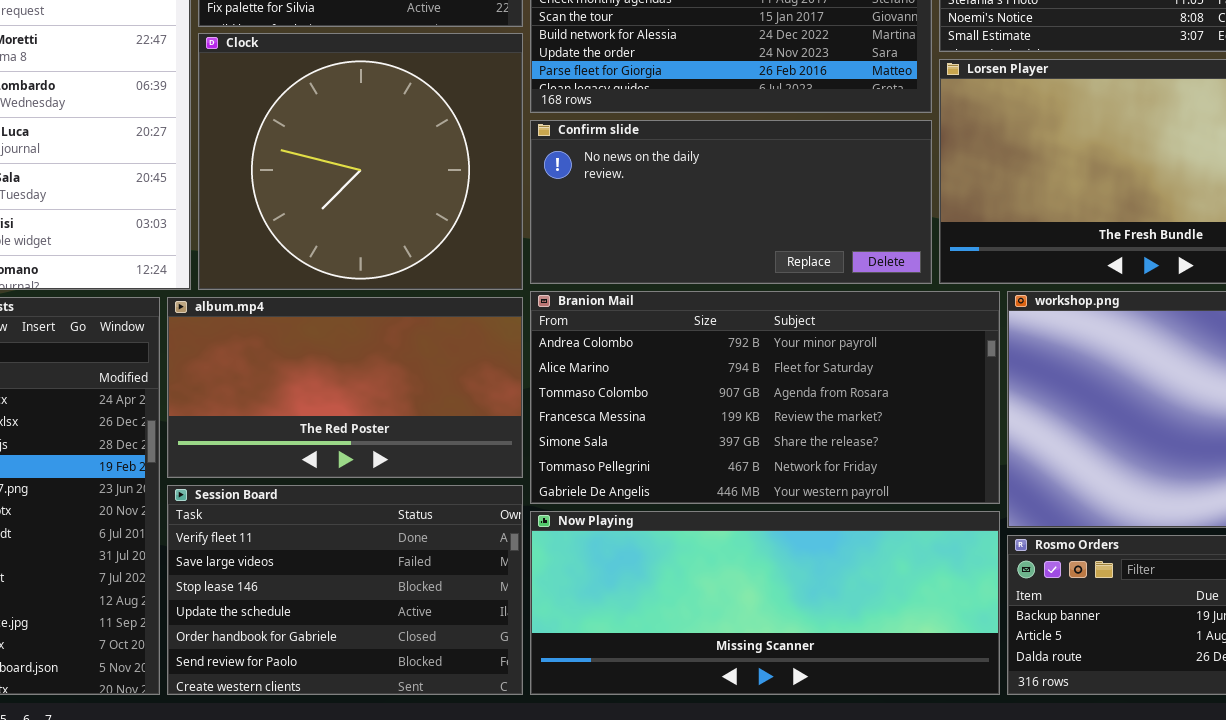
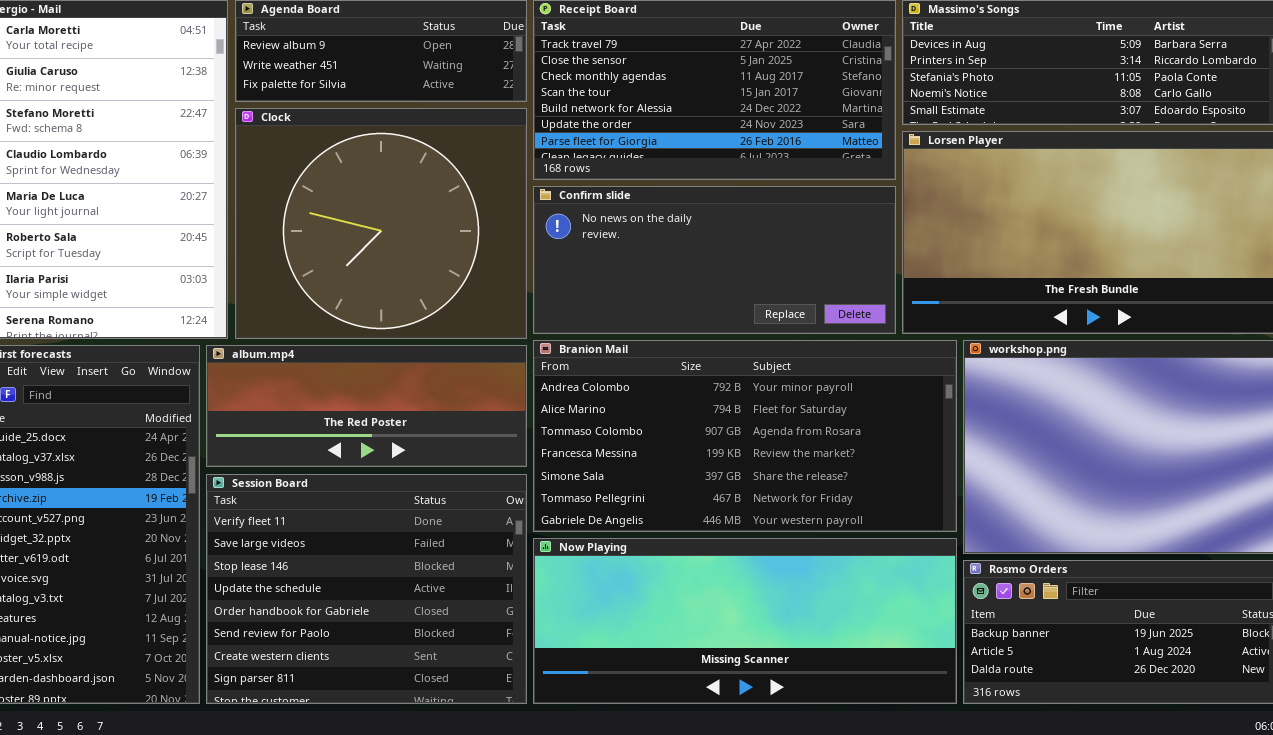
album.mp4: [167,297,523,478] -> [206,345,527,467], resized
Session Board: [167,485,523,695] -> [206,474,527,704], resized

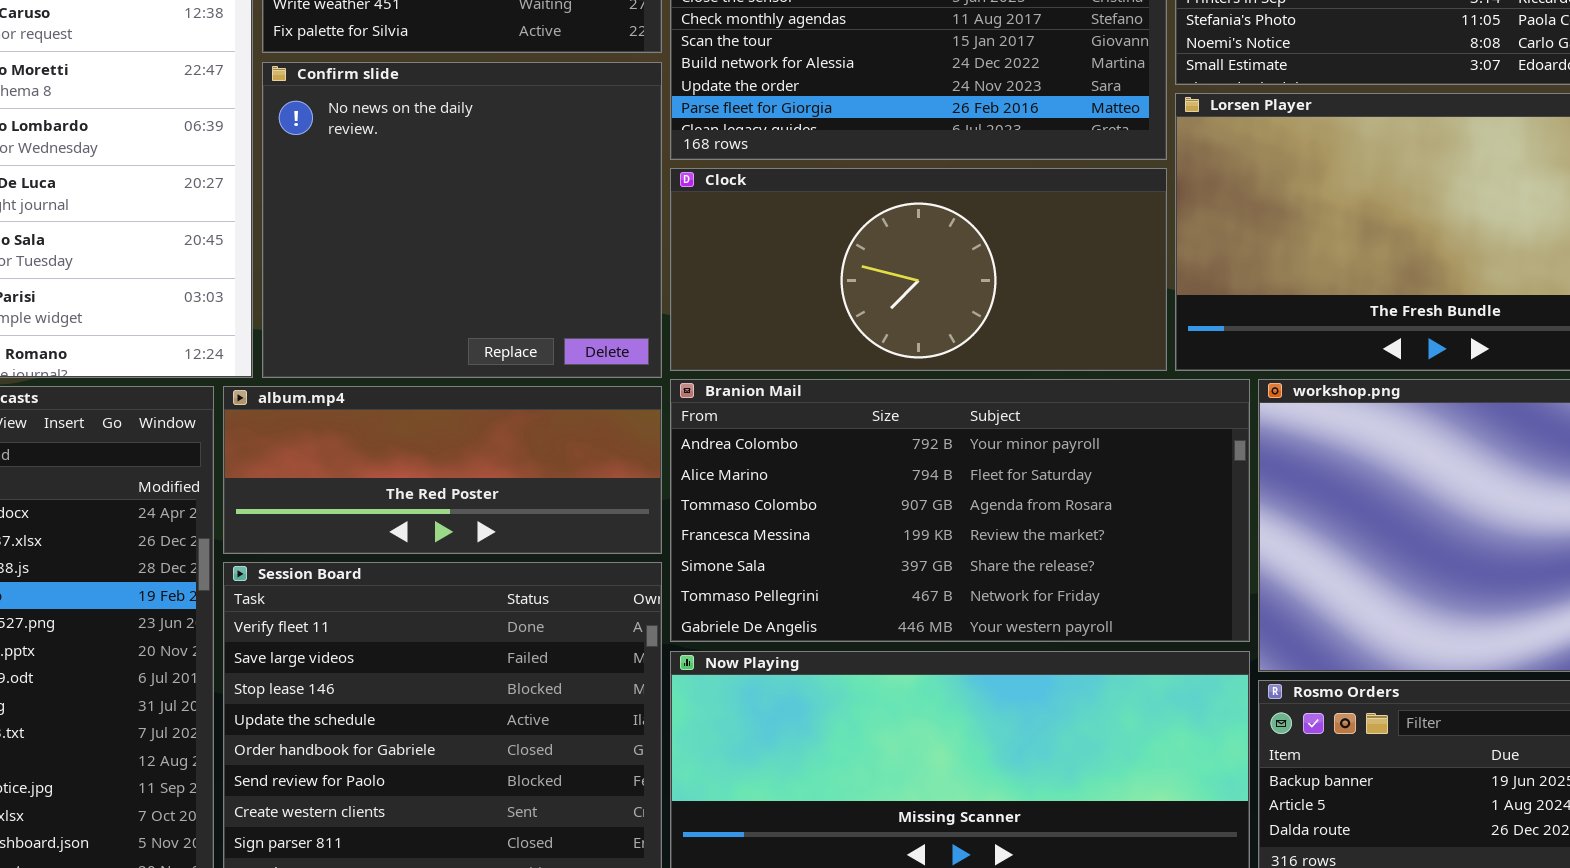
Clock: [235,108,527,339] -> [670,168,1167,371], moved, resized
Confirm slide: [533,186,896,334] -> [262,62,662,378], moved, resized

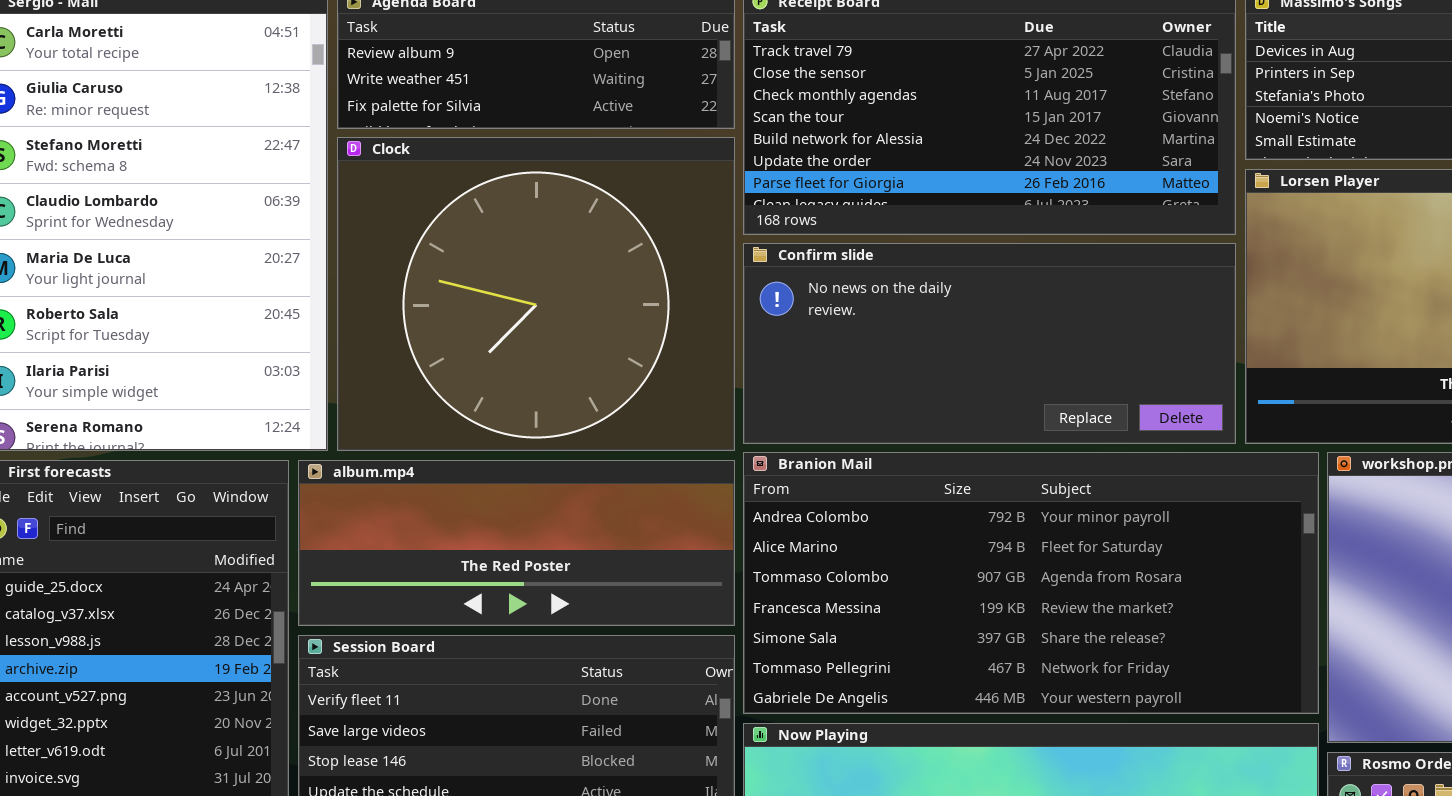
Confirm slide: [262,62,662,378] -> [743,243,1236,444], moved, resized
Clock: [670,168,1167,371] -> [337,137,735,451], moved, resized

